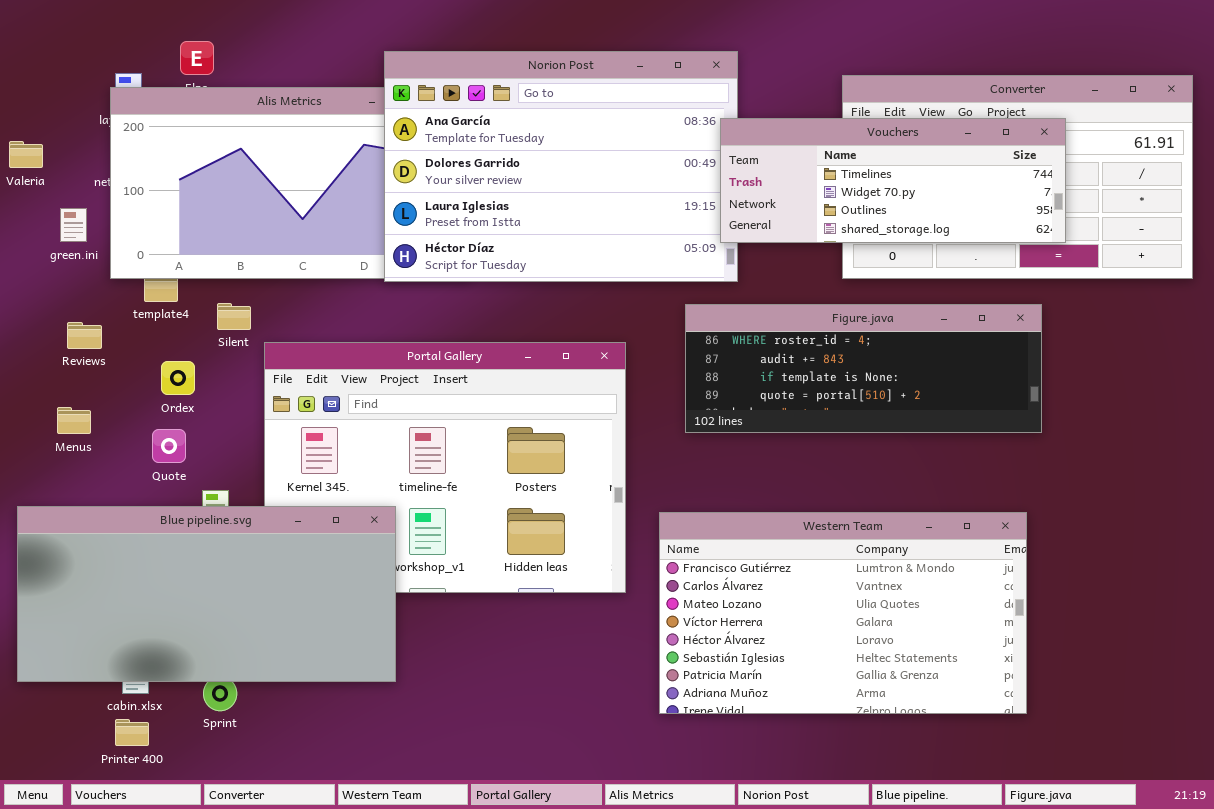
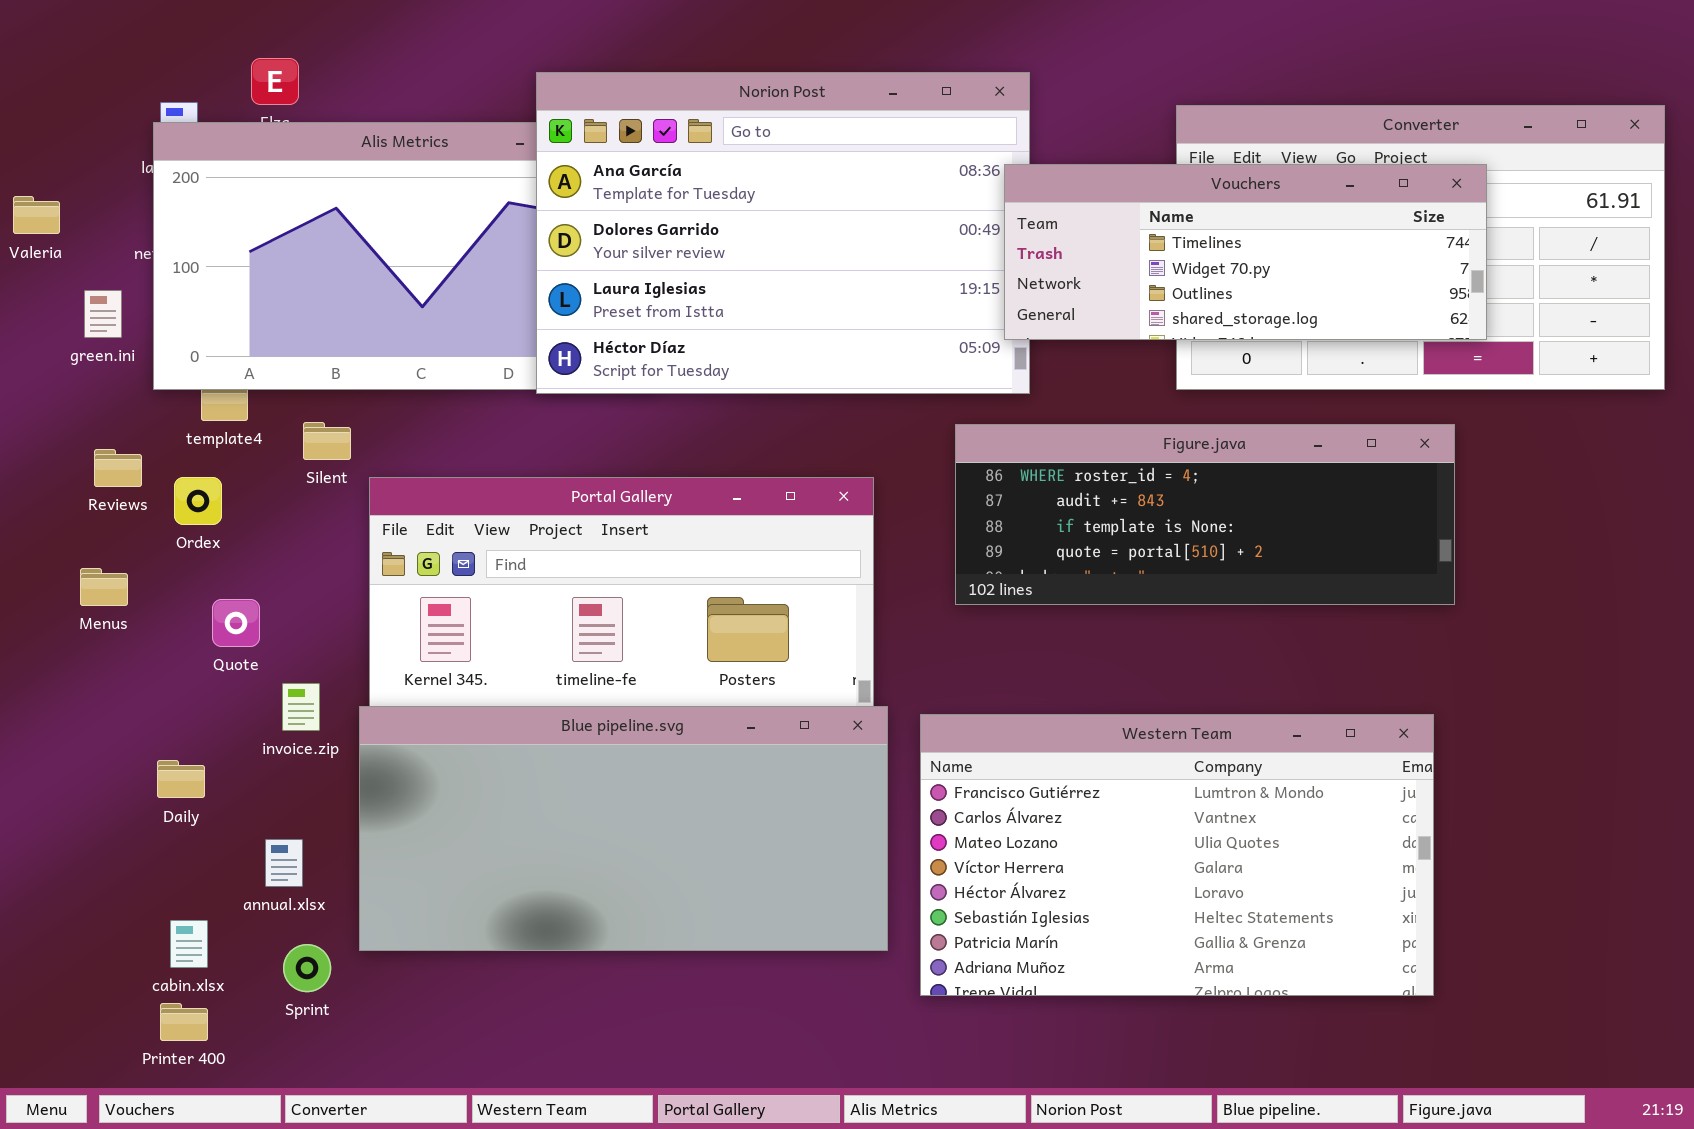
Ordex: [161,361,195,395] -> [174,477,222,525], moved
Blue pipeline.svg: [17,506,396,682] -> [359,706,888,951], moved

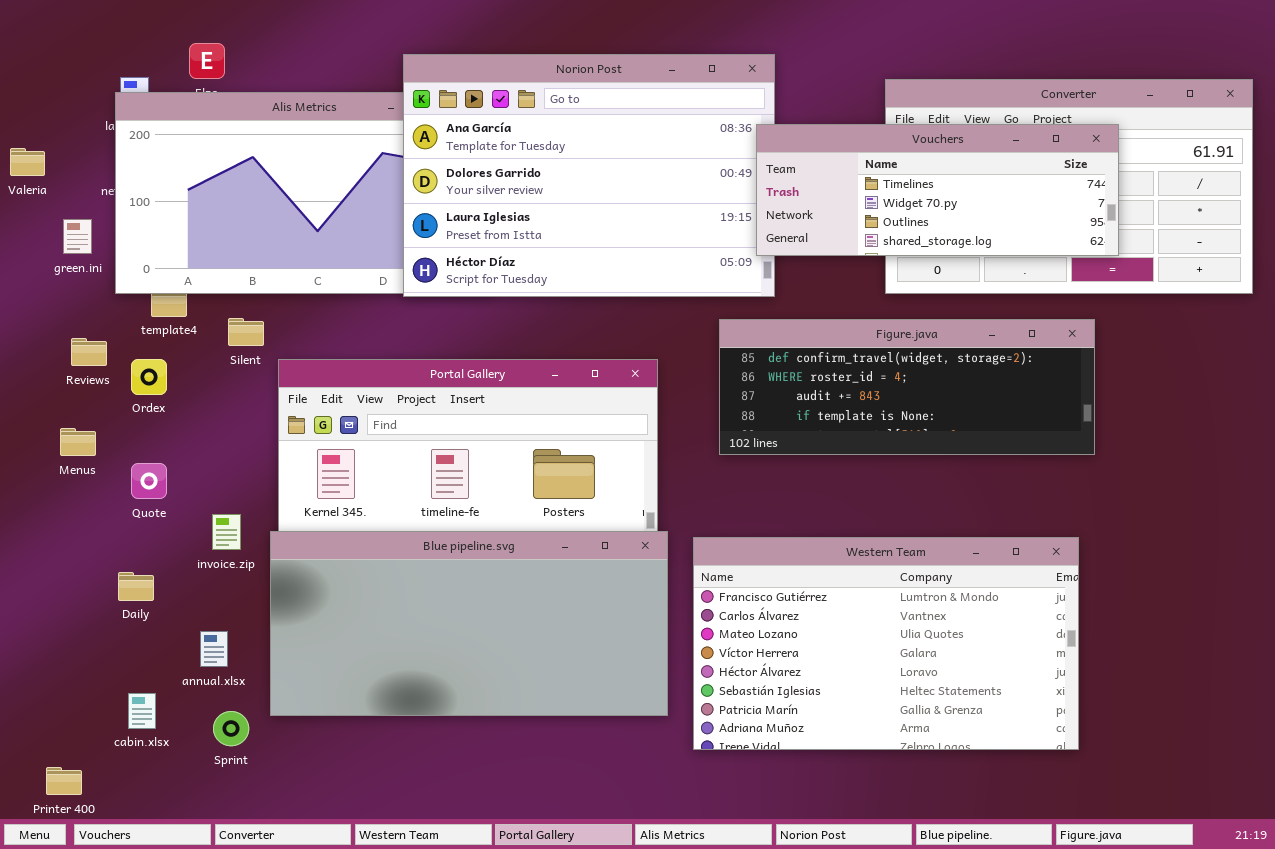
Figure.java: [955,424,1455,605] -> [719,319,1095,455], scrolled up 1 row
Quote: [212,599,260,647] -> [131,463,167,499], moved
Printer 400: [160,1003,208,1041] -> [46,767,82,795], moved

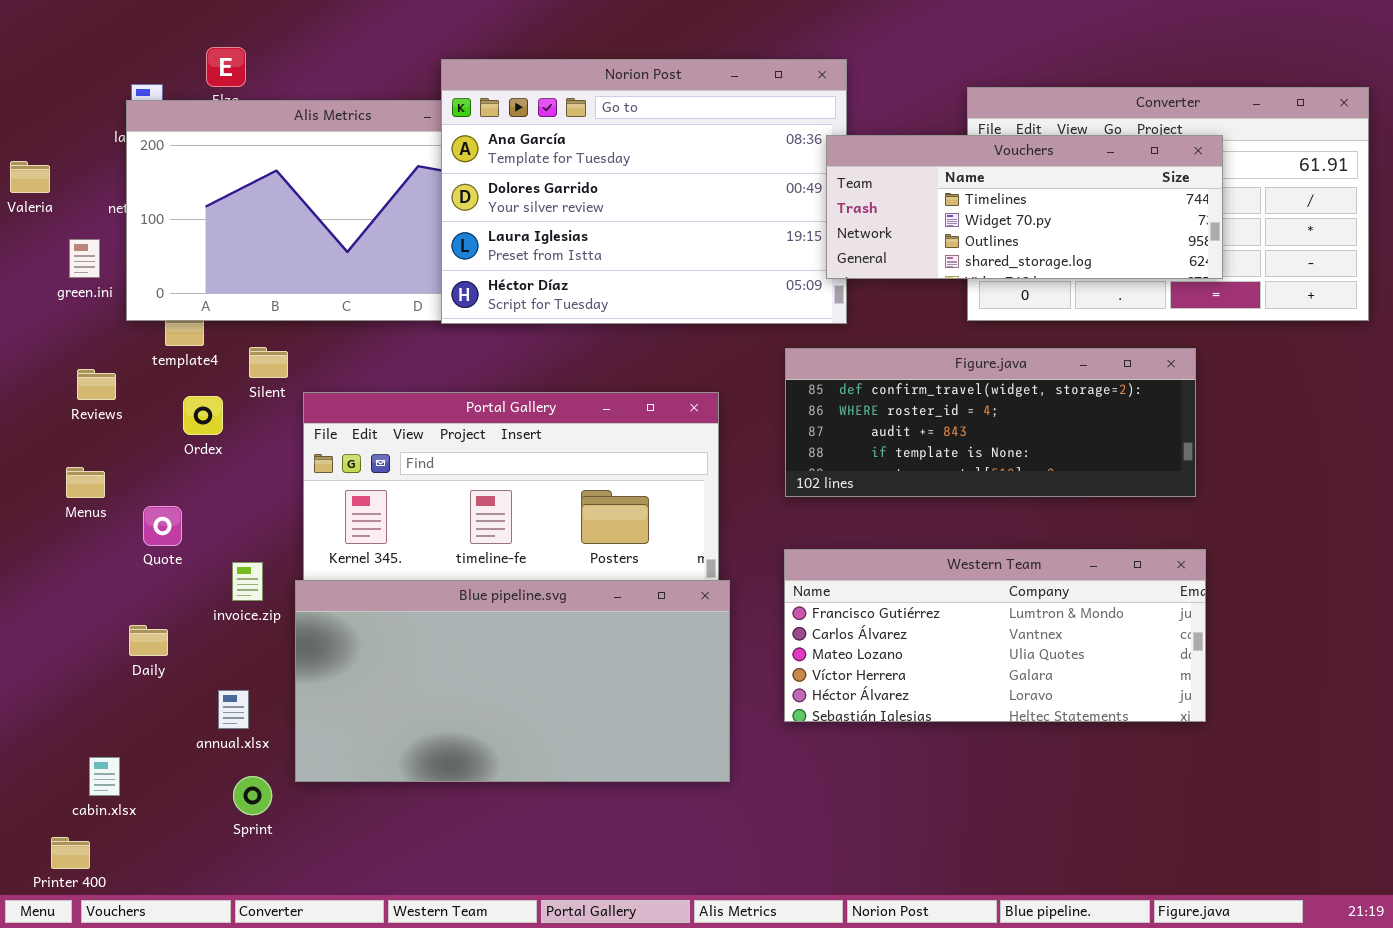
Ordex: [131,359,167,395] -> [183,396,223,435], moved
Western Team: [693,537,1079,750] -> [784,549,1206,722], moved, resized
cabin.xlsx: [128,693,156,729] -> [89,757,120,796], moved

